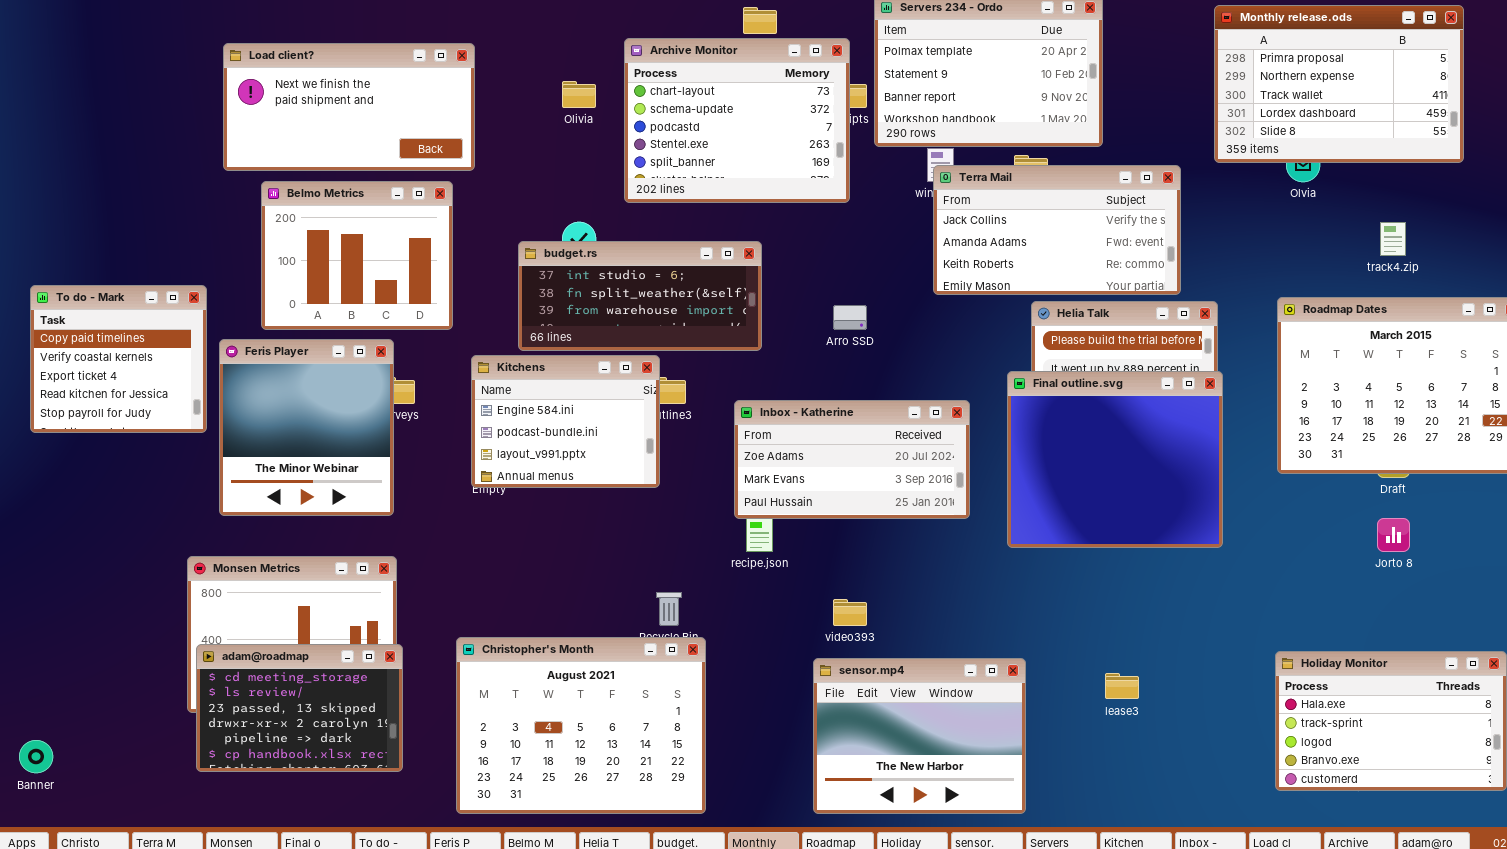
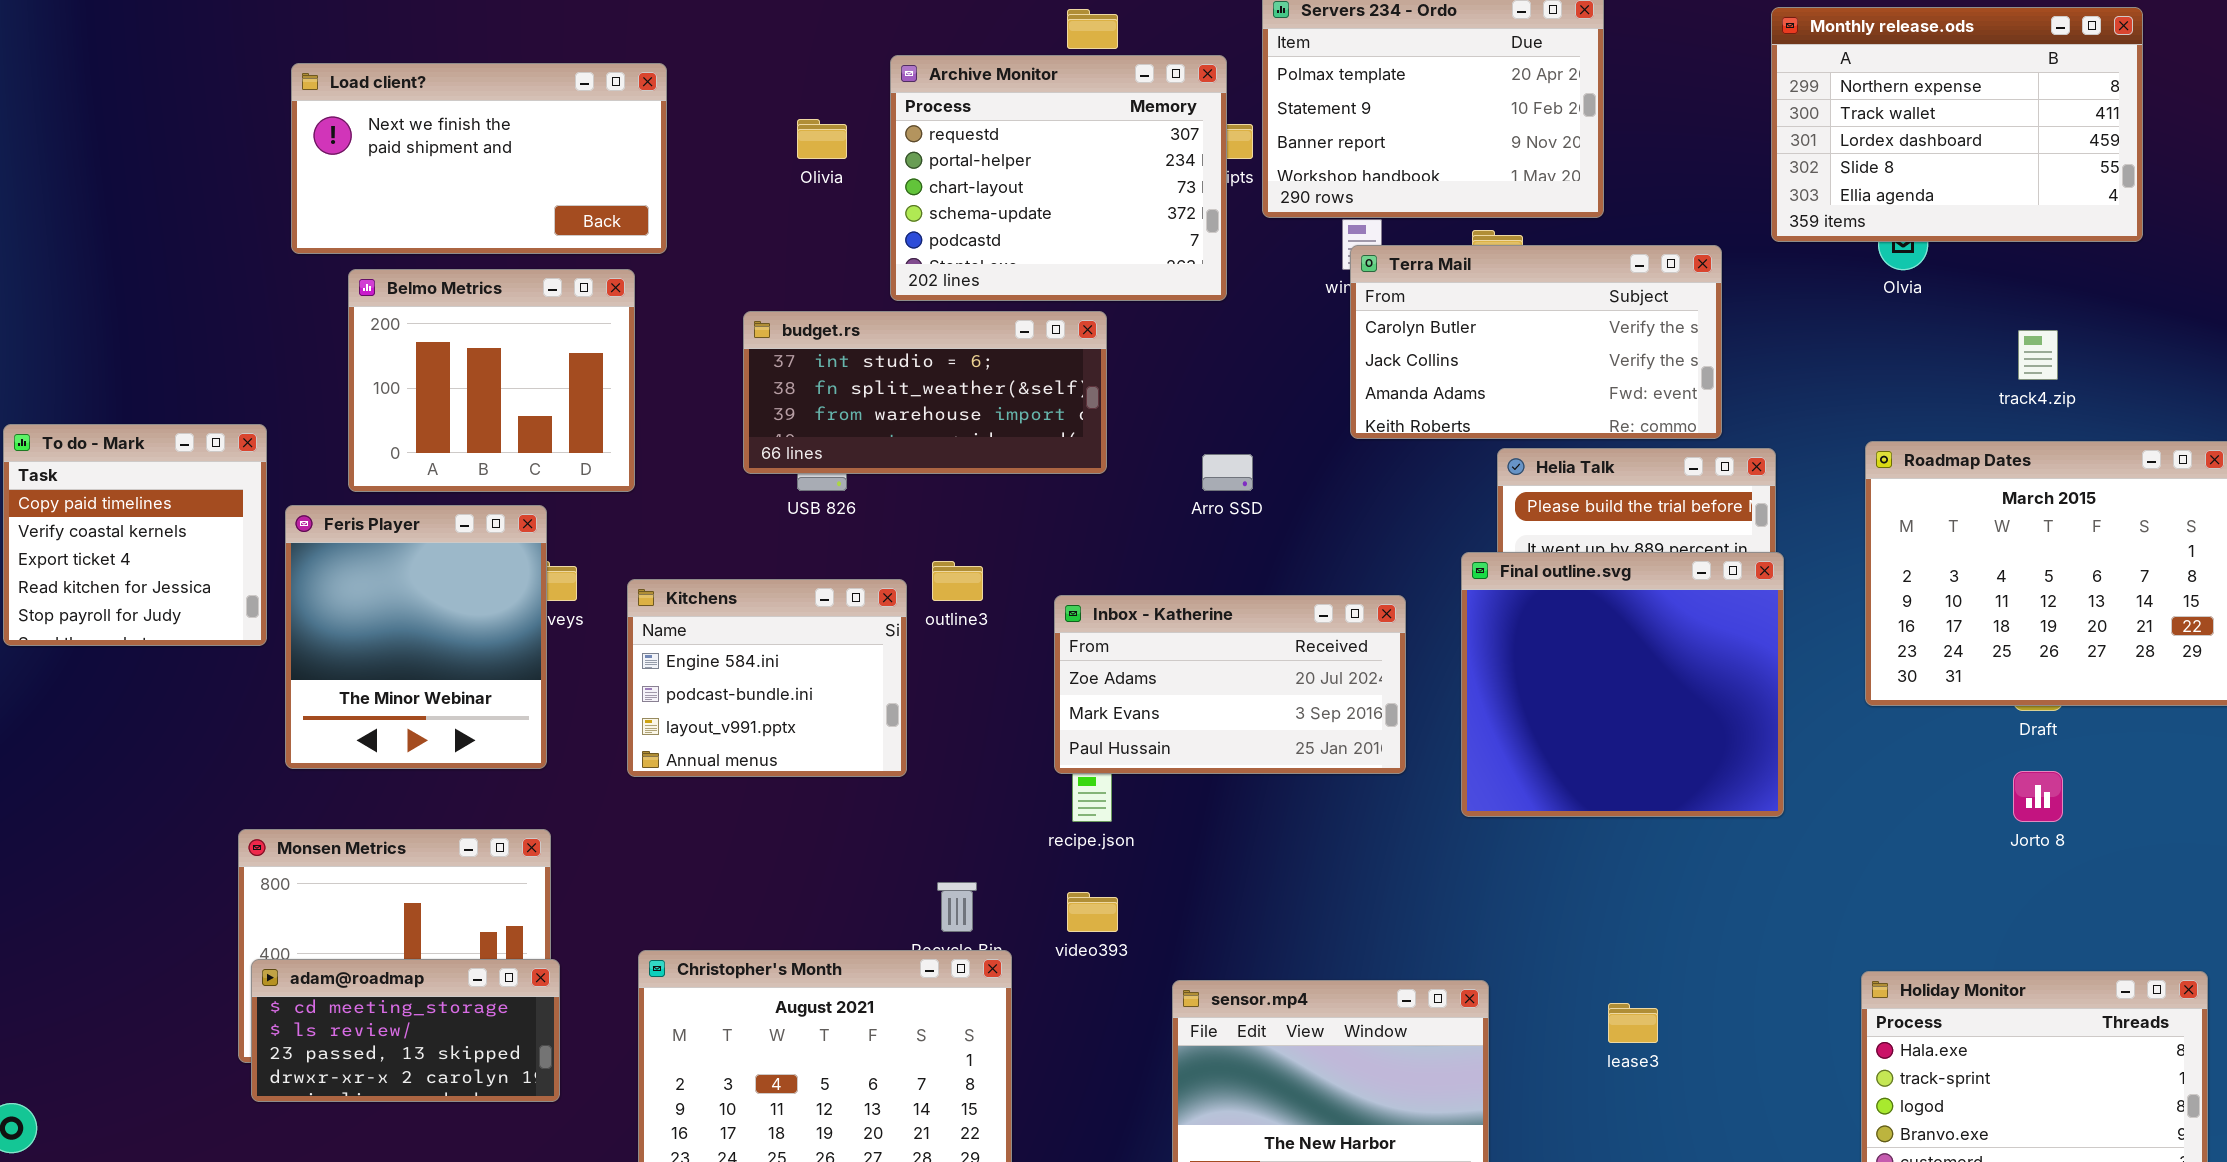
Monthly release.ods: [1214,5,1464,163] -> [1771,7,2143,242], scrolled down 1 row
Archive Monitor: [624,38,850,203] -> [890,55,1227,301], scrolled up 2 rows
Terra Mail: [933,165,1181,295] -> [1350,245,1722,439], scrolled up 1 row
budget.rs: [518,241,762,351] -> [743,311,1107,474], moved
Kitchens: [471,355,660,488] -> [627,579,907,777], moved
video393: [833,599,867,626] -> [1067,892,1118,932], moved
adam@roadmap: [196,644,403,772] -> [251,959,560,1102], resized

